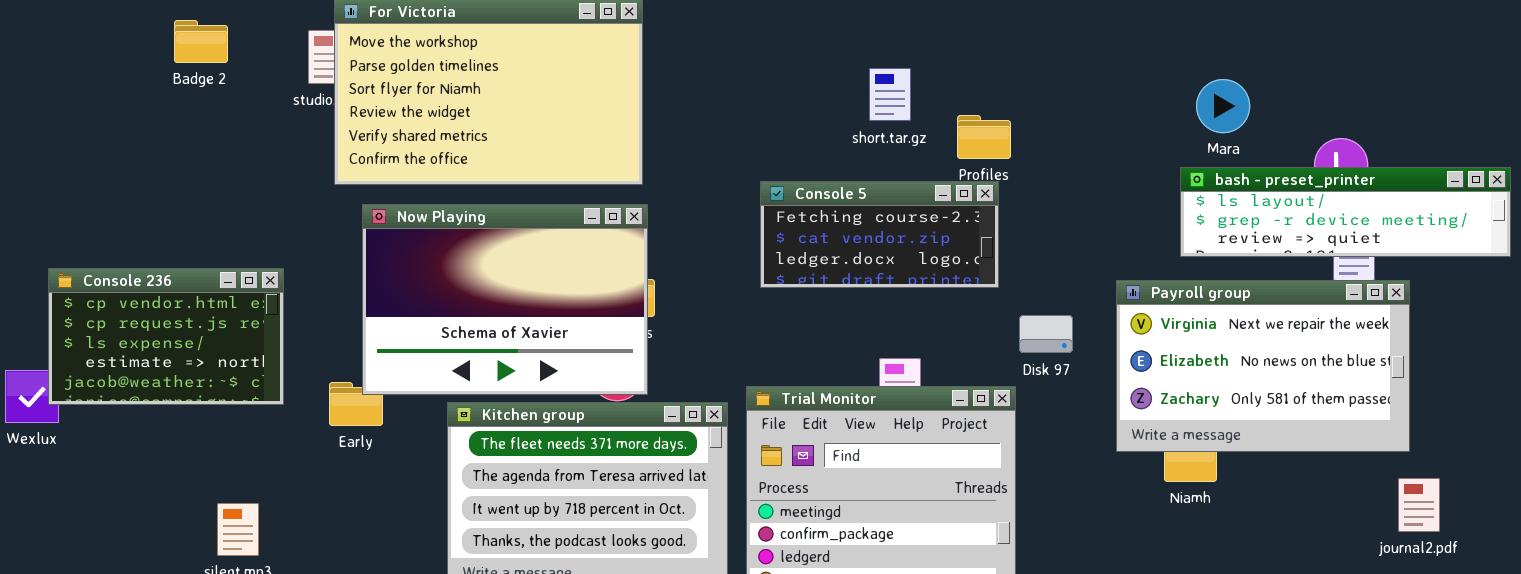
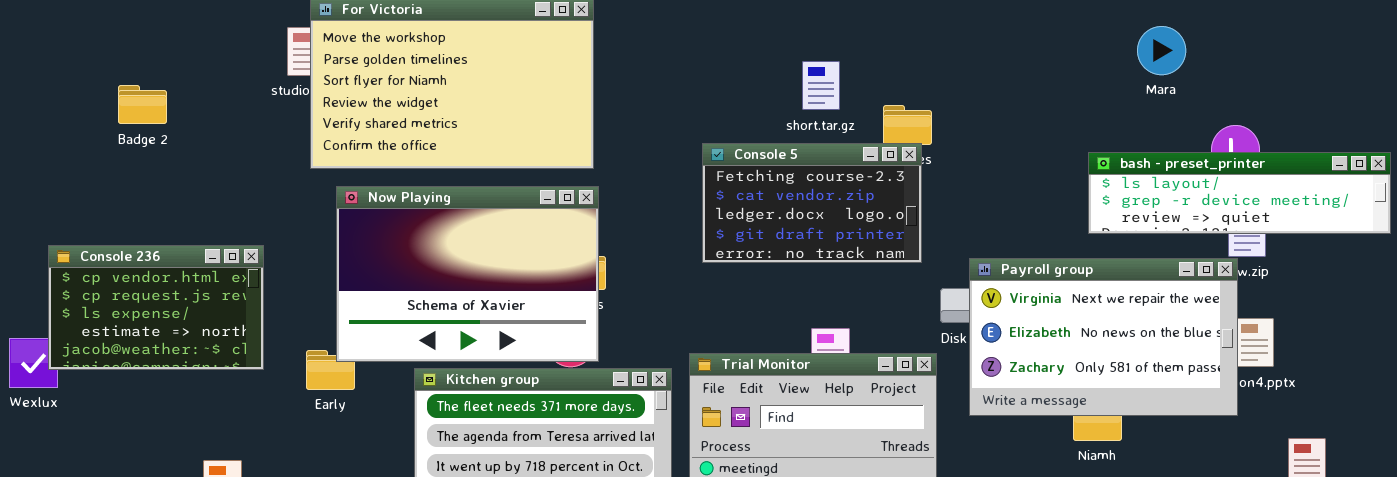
Badge 2: [174,20,228,63] -> [118,85,167,124], moved
Mara: [1196,79,1250,133] -> [1137,26,1186,75], moved
Console 5: [760,181,999,288] -> [702,143,922,263], resized
Payroll group: [1116,280,1410,452] -> [969,258,1238,416], moved

